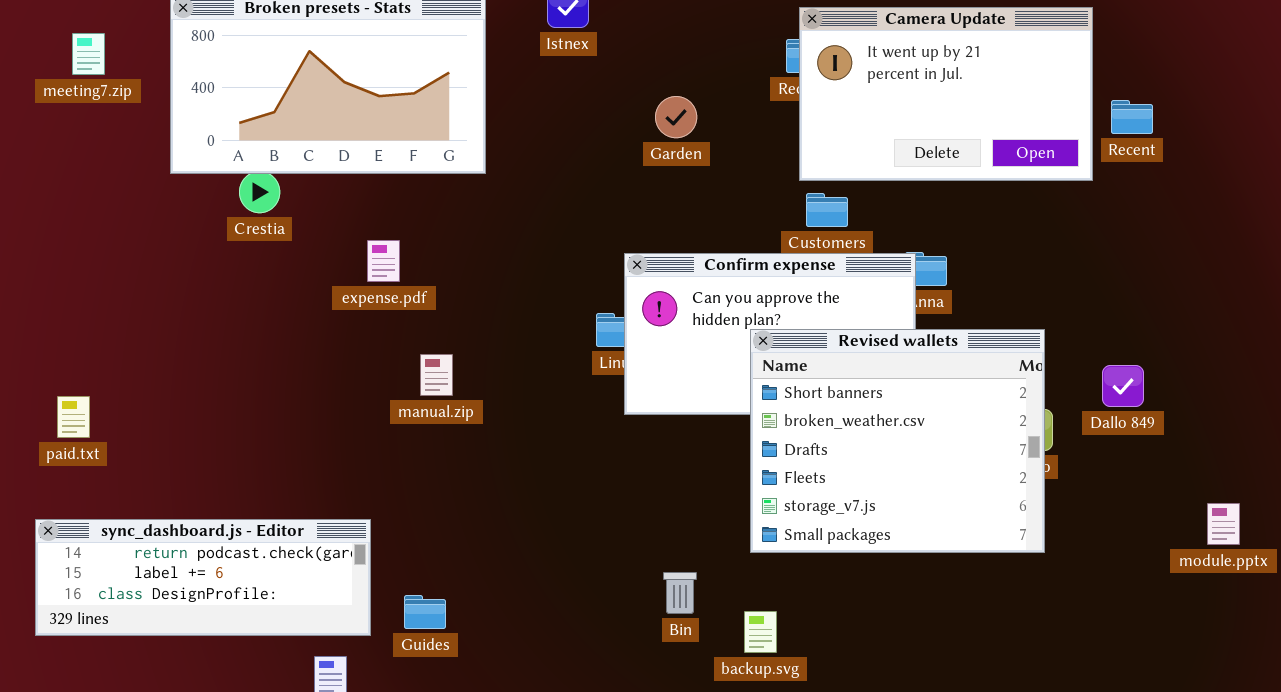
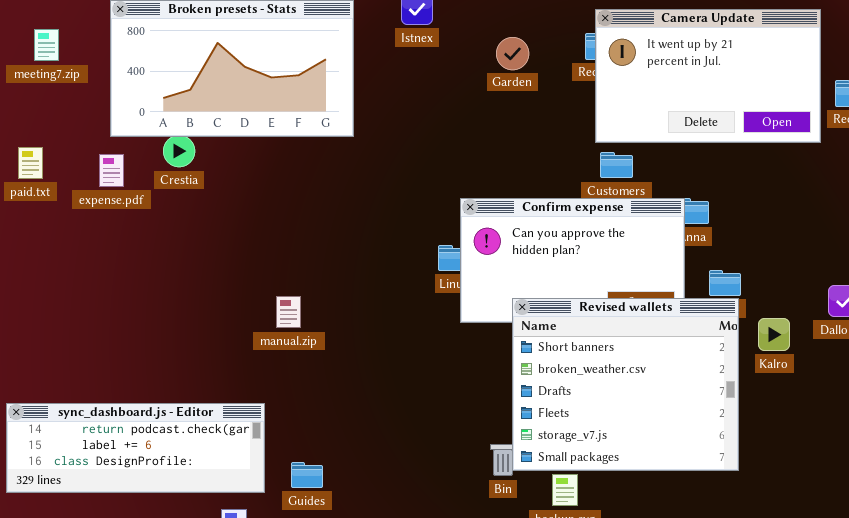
Garden: [655,96,697,138] -> [496,37,529,70], moved
expense.pdf: [367,240,400,282] -> [99,154,124,187], moved
Revised wallets: [750,329,1045,553] -> [512,298,739,471], moved
manual.zip: [420,354,453,396] -> [276,296,301,328], moved
paid.txt: [57,396,90,438] -> [18,147,43,179], moved

